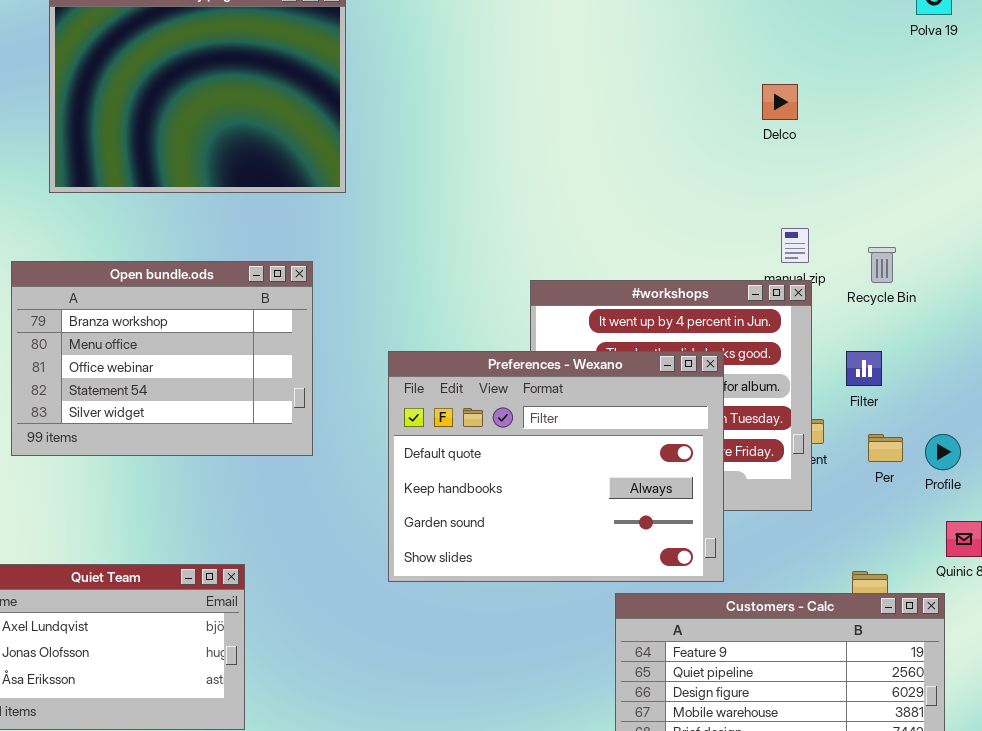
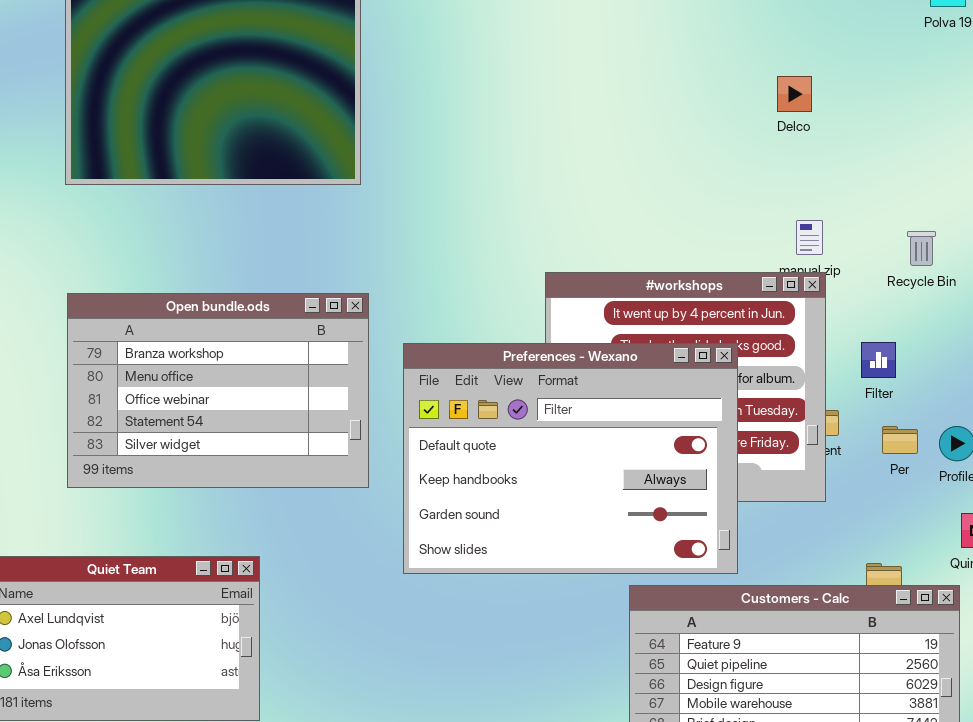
Recycle Bin: [868,247,896,283] -> [907,231,936,266], moved
Open bundle.ods: [11,261,313,456] -> [67,293,369,488], moved

